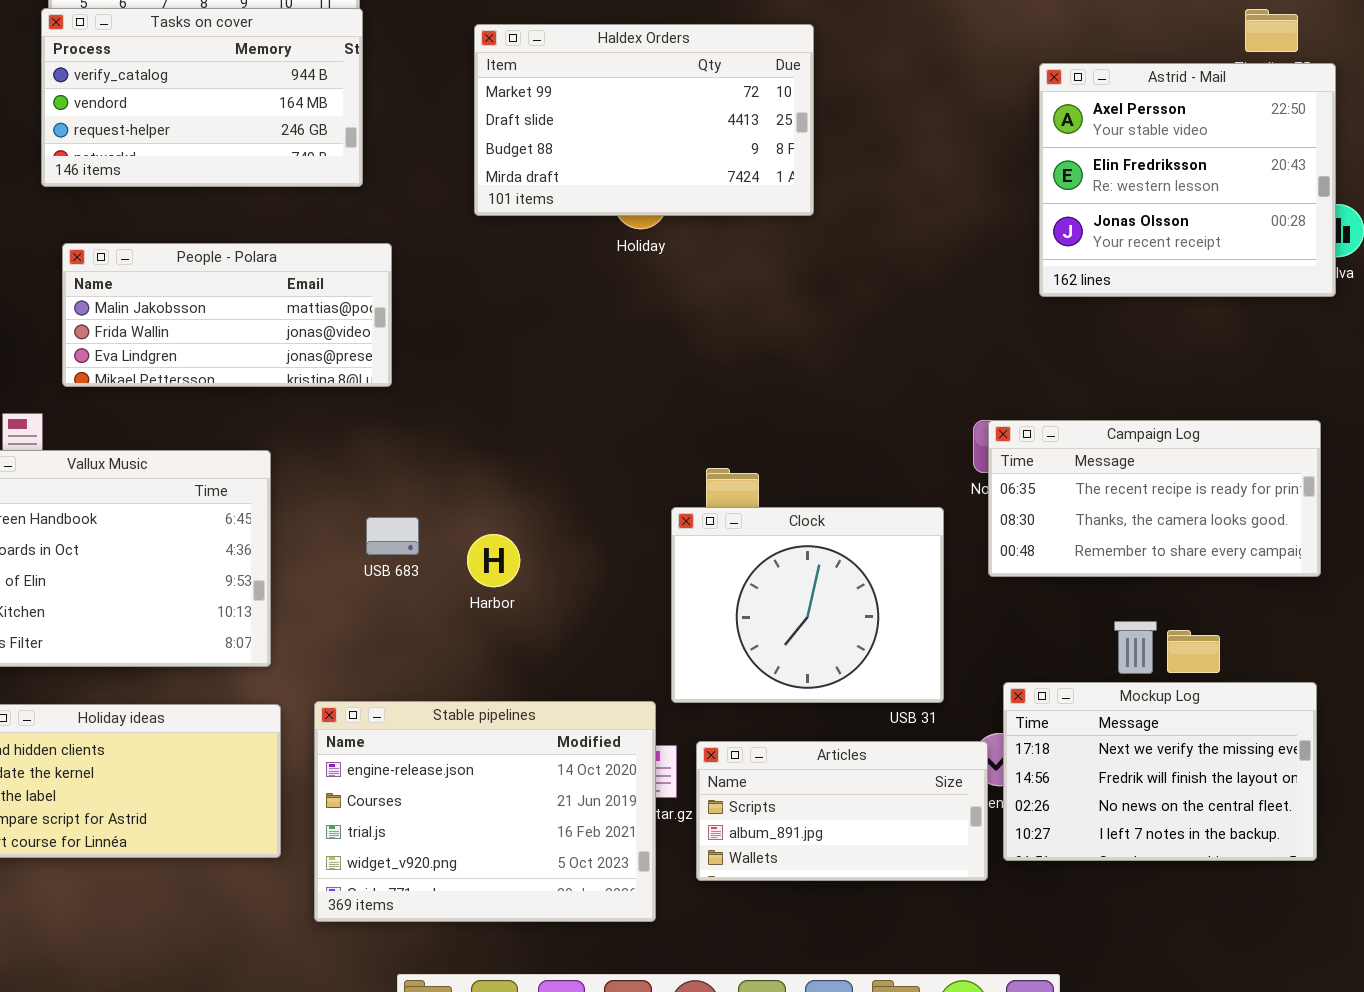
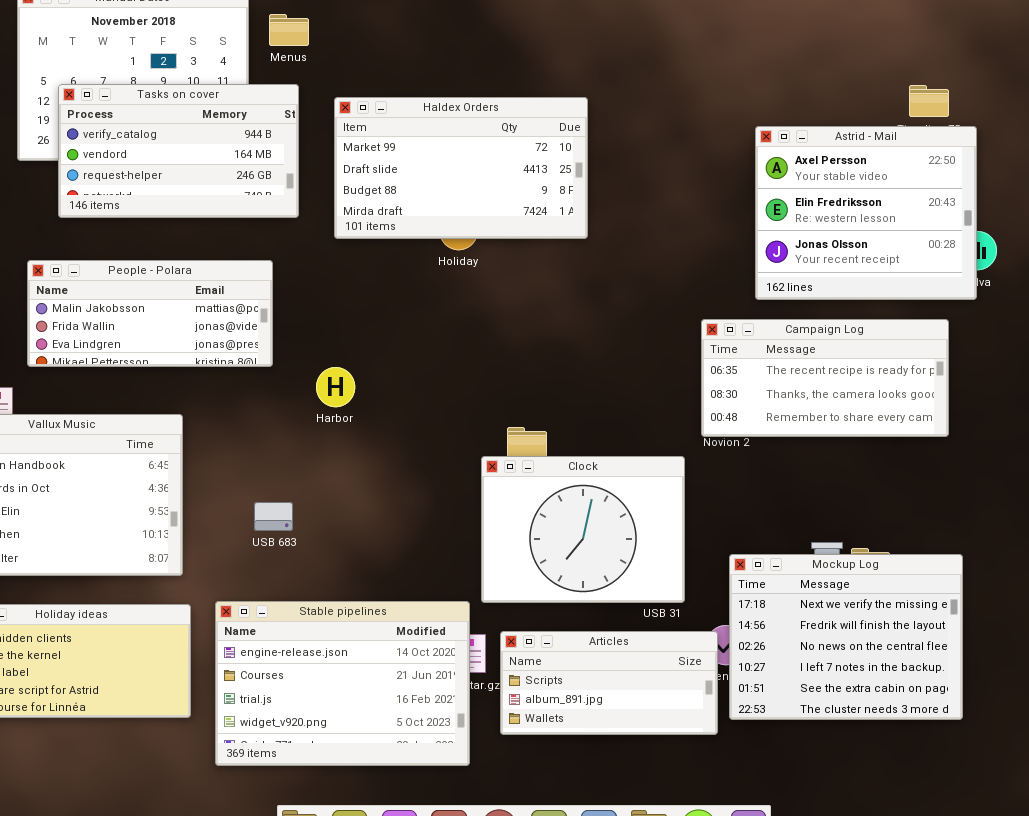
Tasks on cover: [41,8,363,187] -> [58,84,299,218], moved
Campaign Log: [988,420,1321,577] -> [701,319,949,437], moved
USB 683: [366,517,419,555] -> [254,502,293,531], moved
Harbor: [467,534,520,587] -> [316,367,355,407], moved
Mockup Log: [1003,682,1317,861] -> [729,554,963,720], resized

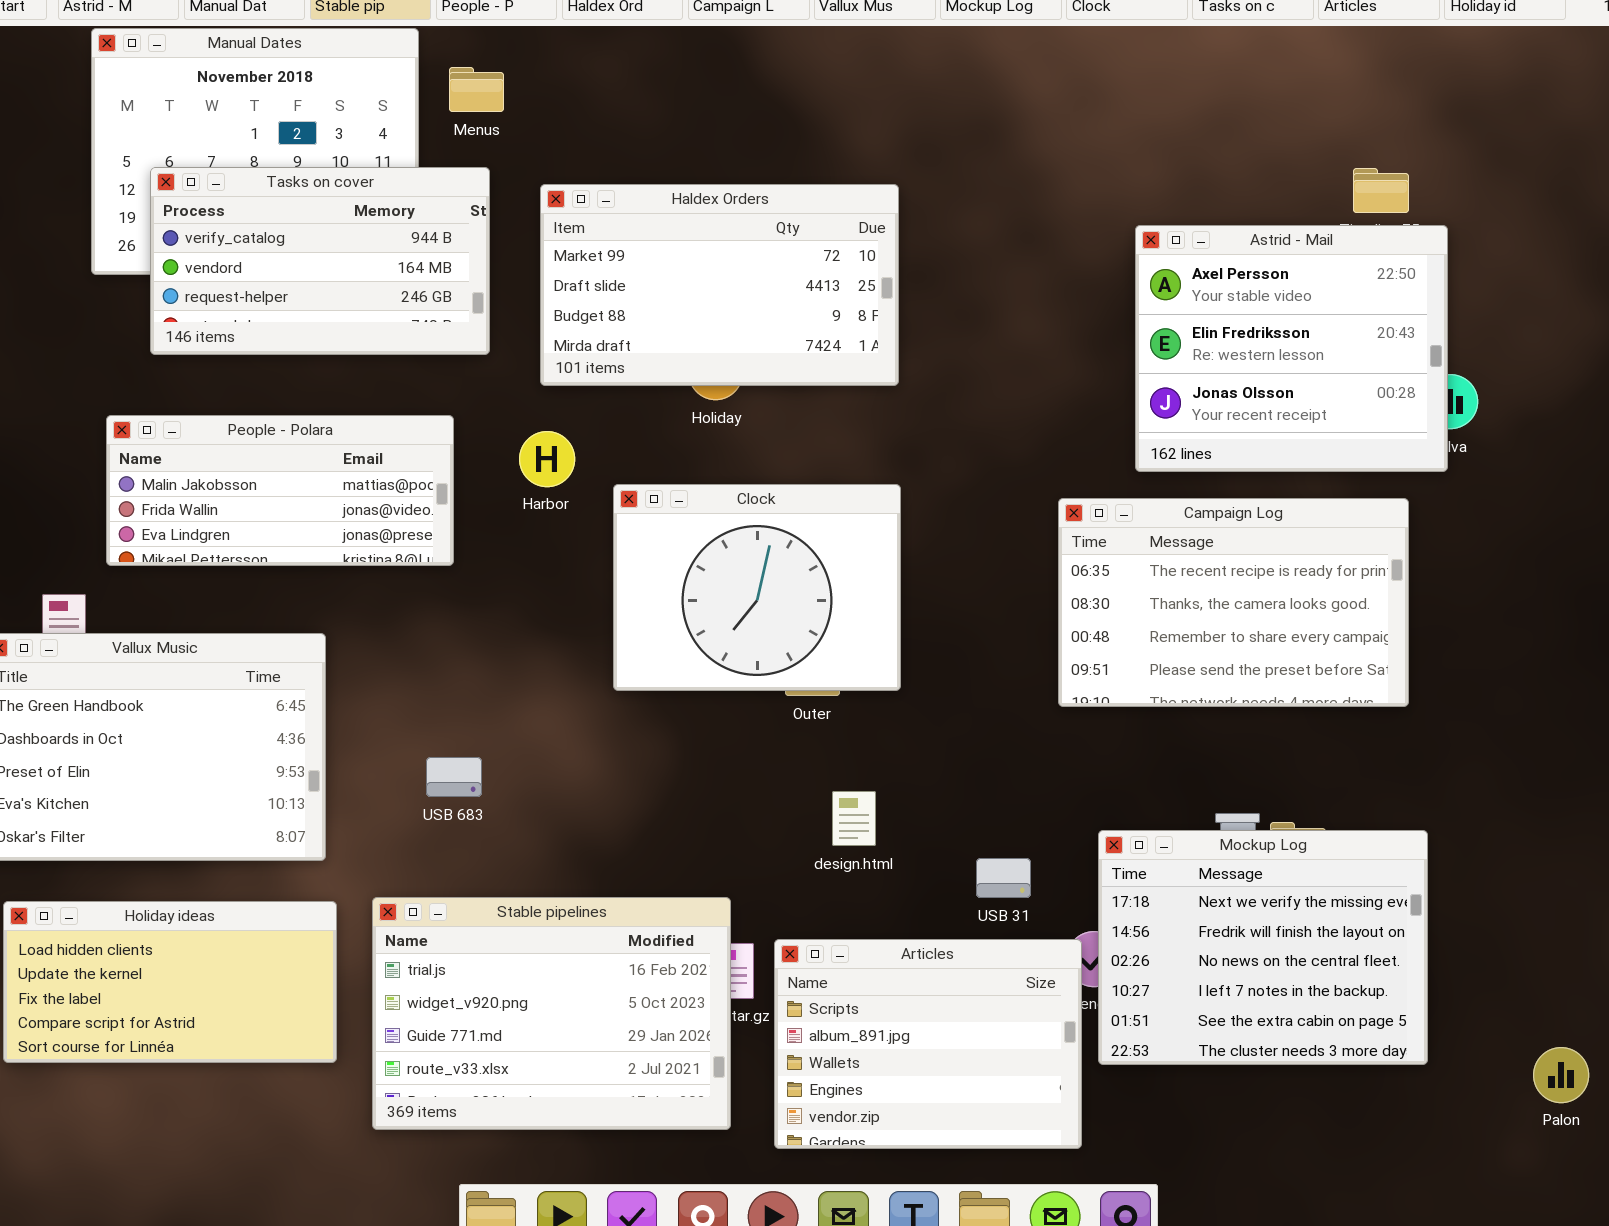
Campaign Log: [701,319,949,437] -> [1058,498,1409,707], resized
Harbor: [316,367,355,407] -> [519,431,575,487], moved
Clock: [481,456,685,603] -> [613,484,901,691], moved
Stable pipelines: [215,601,470,766] -> [372,897,731,1130], scrolled down 2 rows
Articles: [500,631,718,735] -> [774,939,1082,1149], resized

